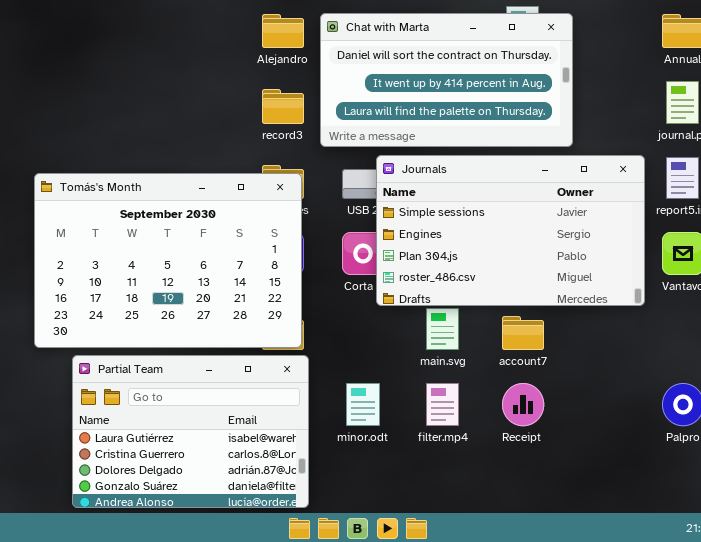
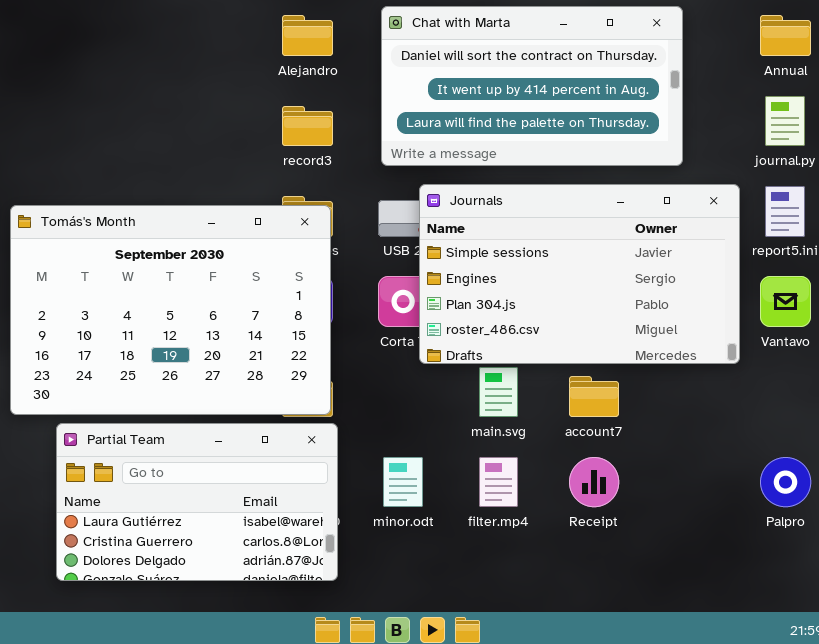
Chat with Marta: [320,13,573,147] -> [381,6,683,166], moved
Partial Team: [72,355,309,508] -> [56,423,338,581], resized

